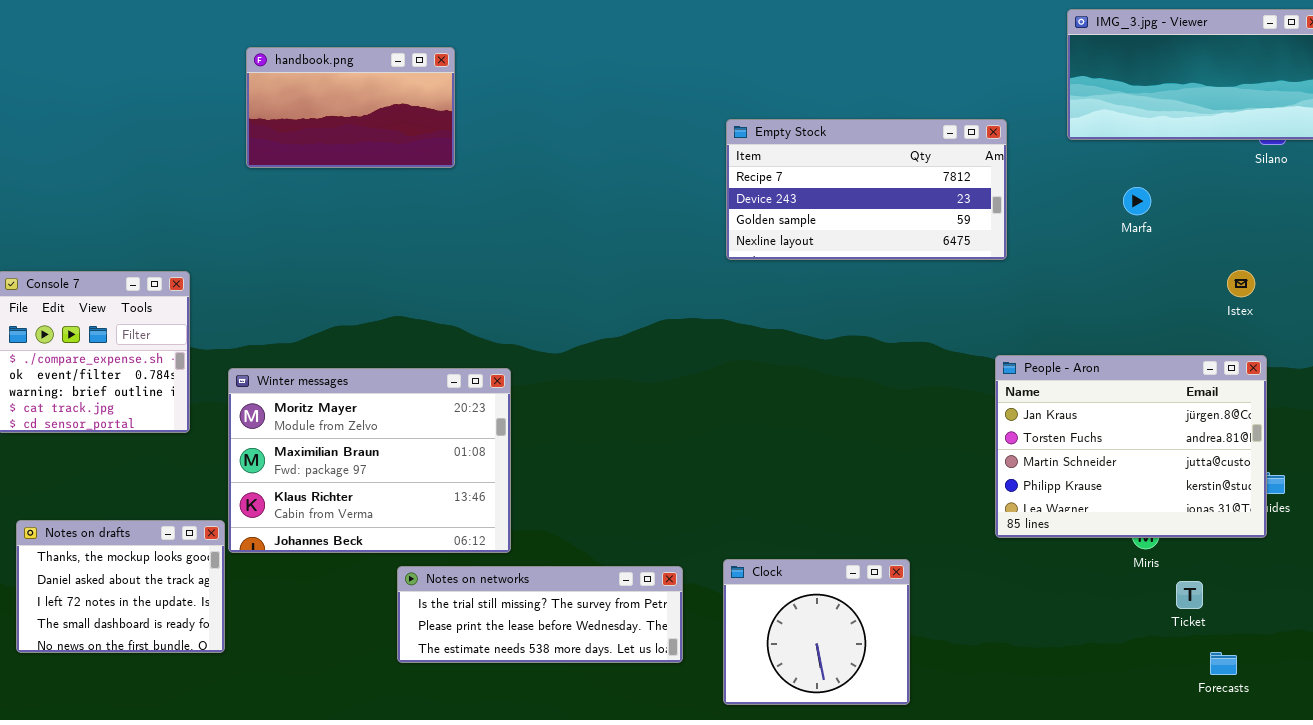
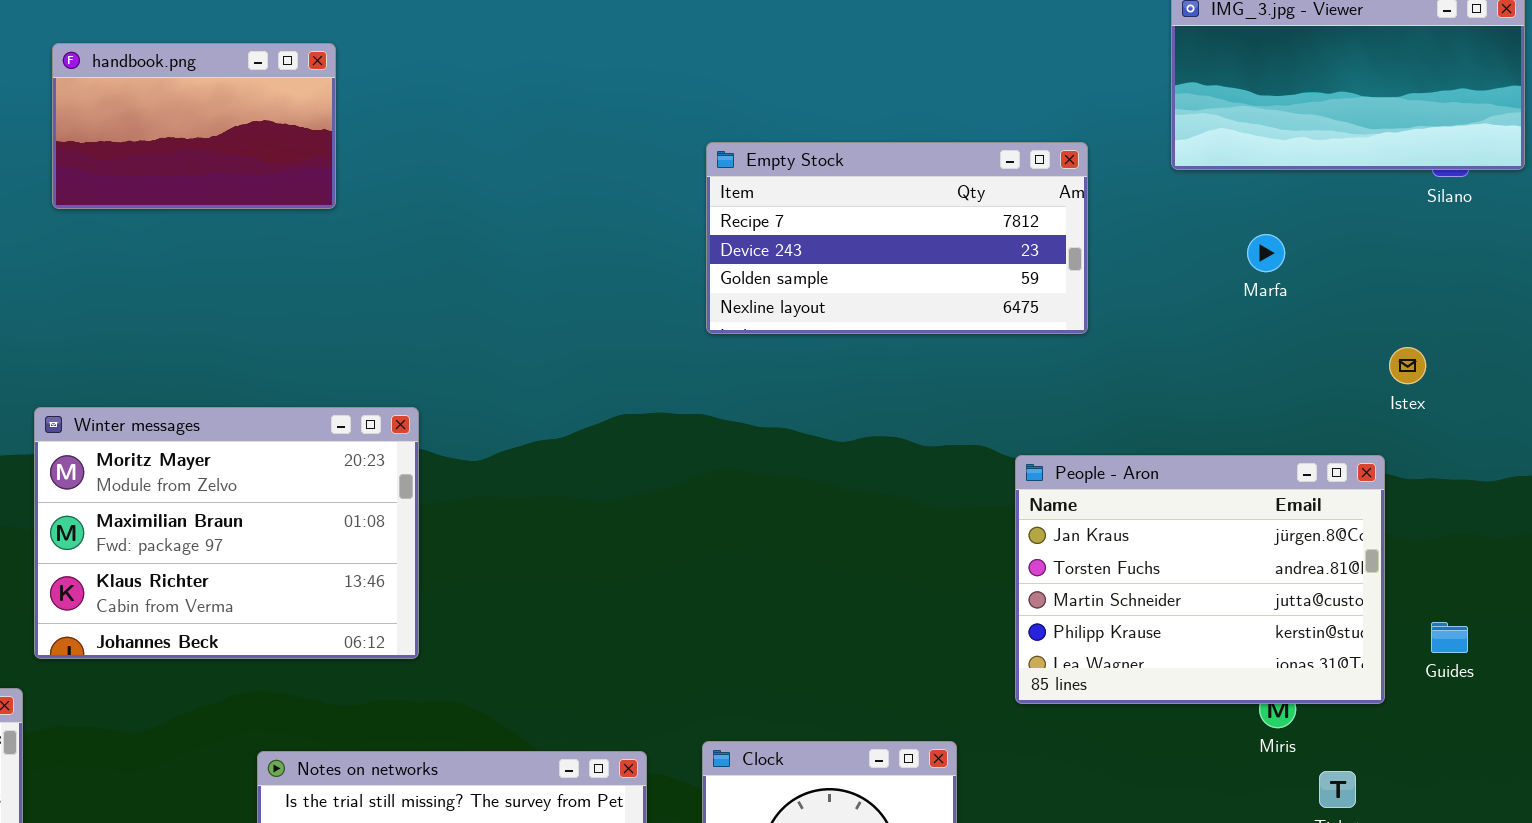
People - Aron: [995,355,1267,538] -> [1015,455,1385,704], moved
Winter messages: [228,368,511,553] -> [34,407,419,659], moved

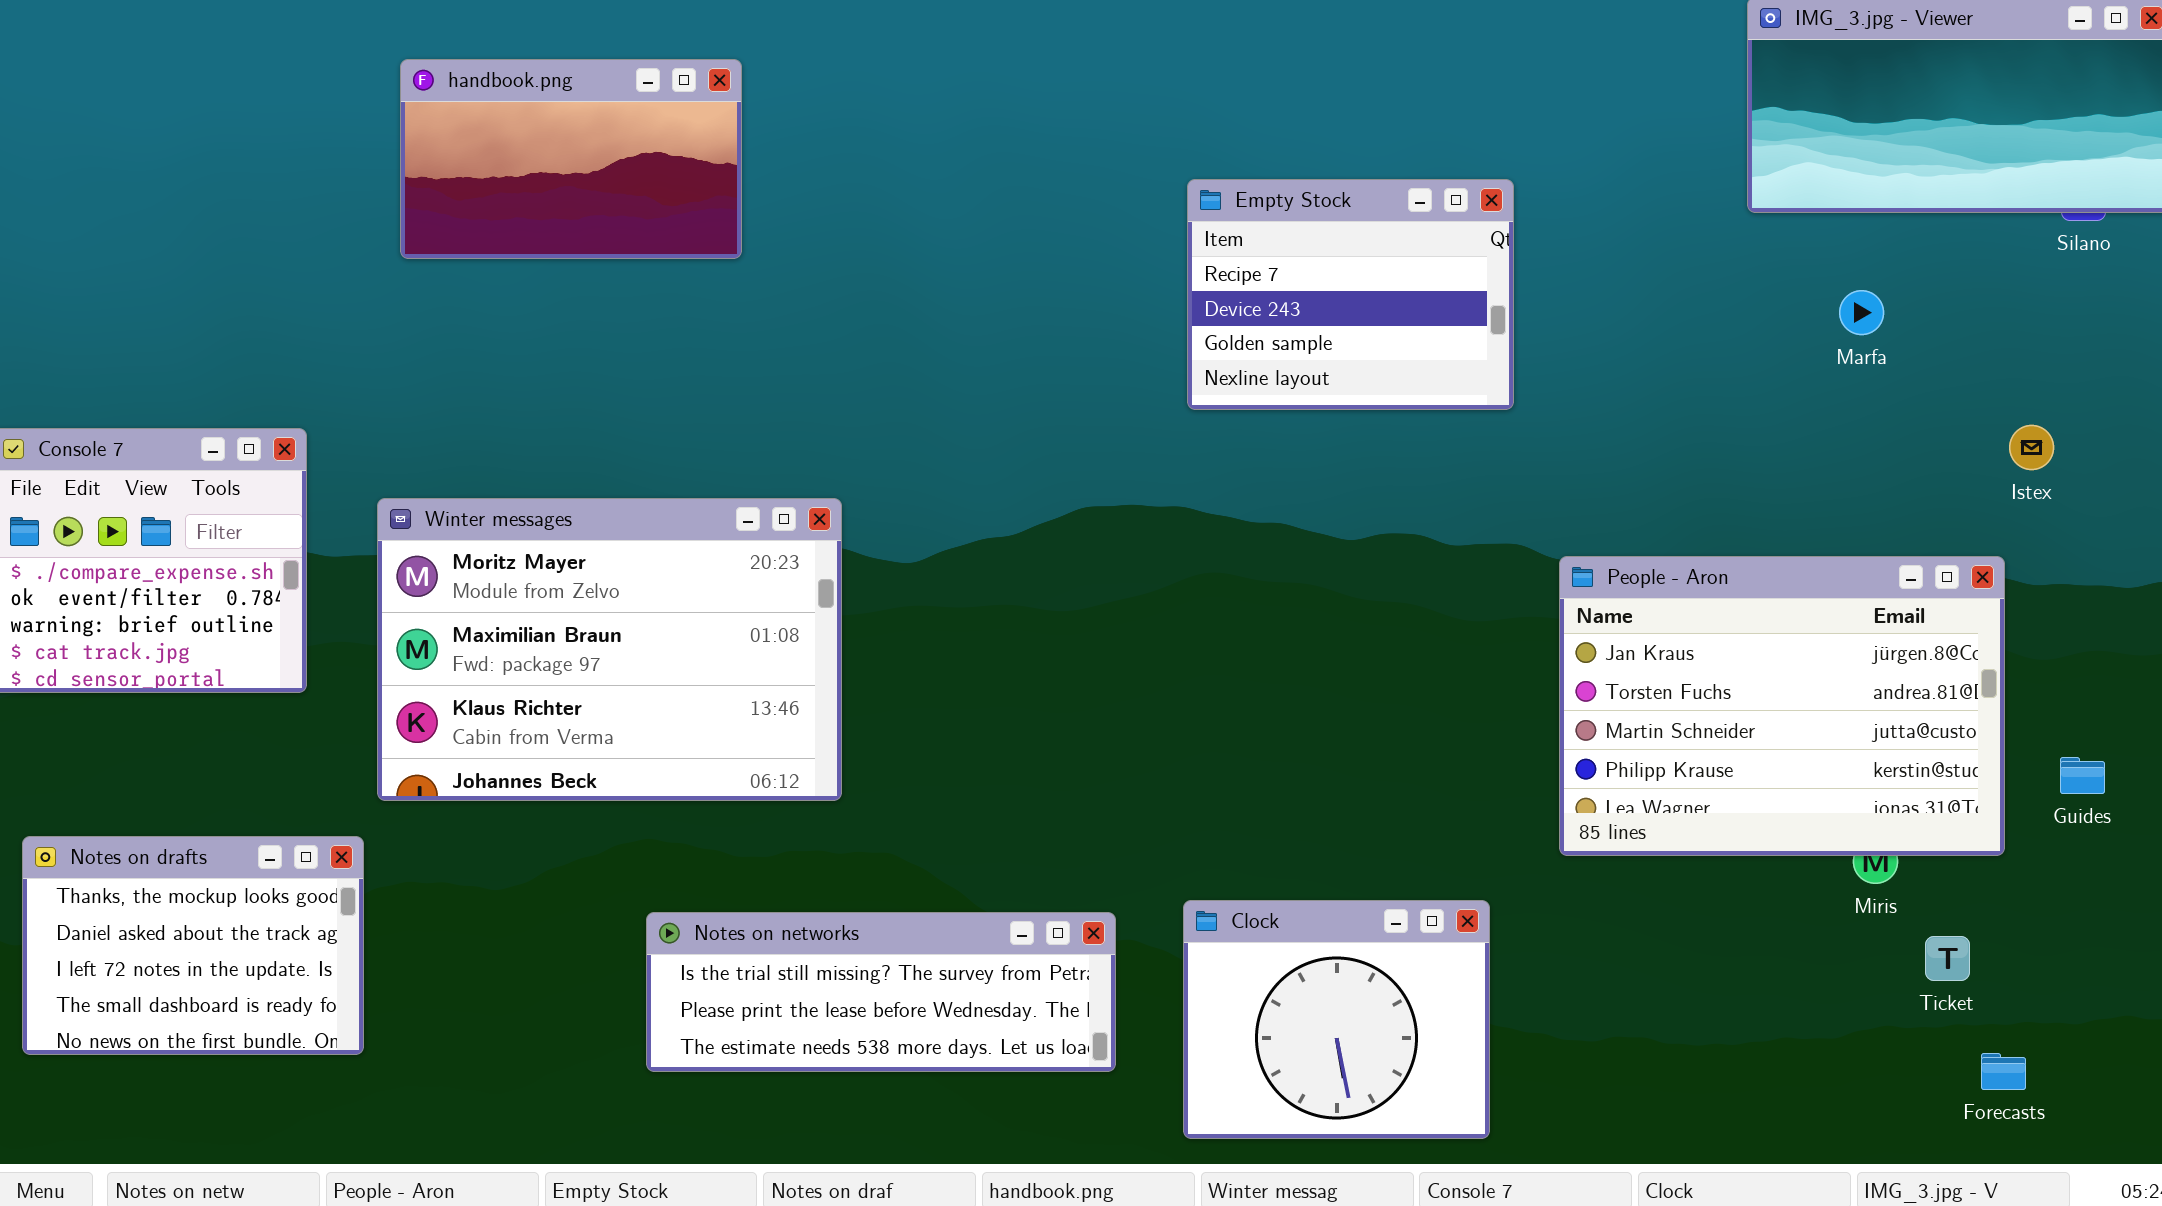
Empty Stock: [706,142,1088,334] -> [1187,179,1514,410], resized

